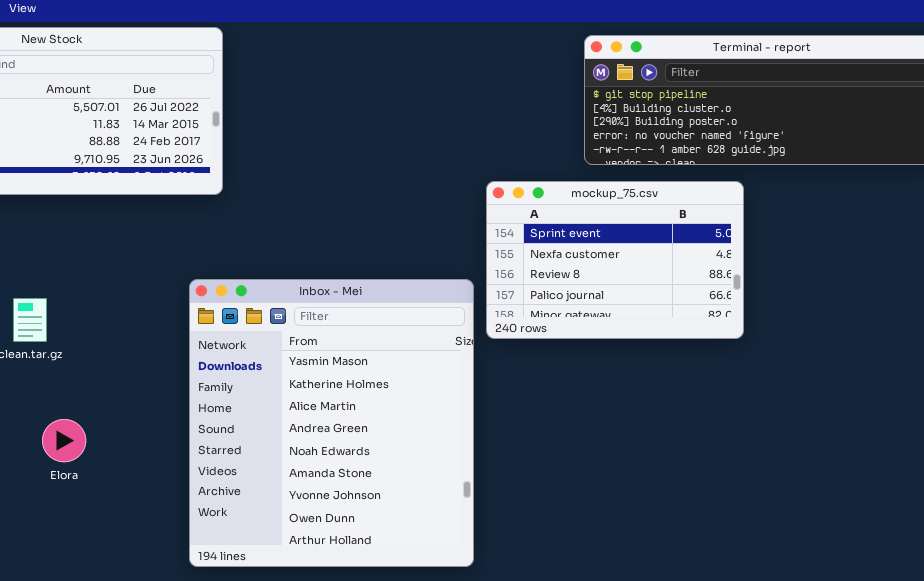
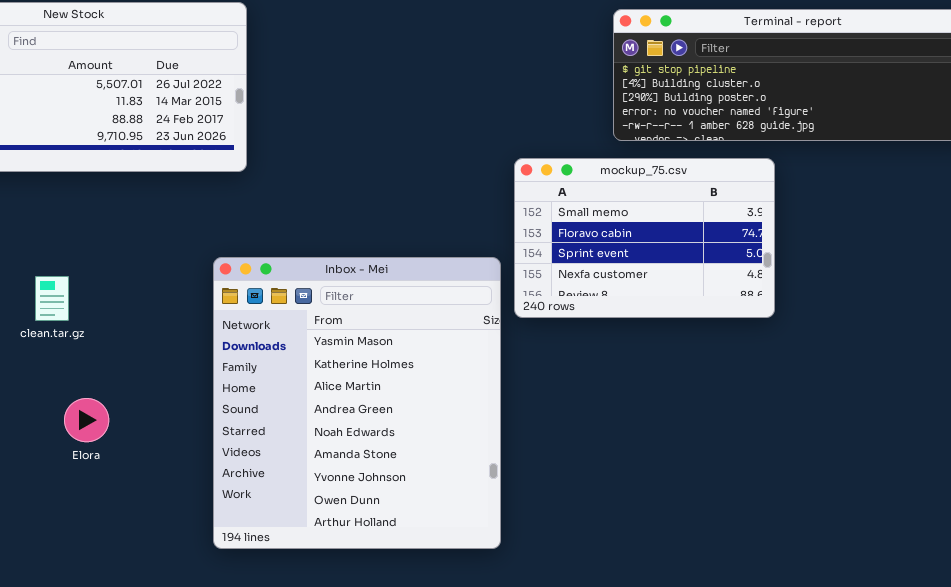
mockup_75.csv: [486,181,744,339] -> [514,158,775,318], scrolled up 2 rows

